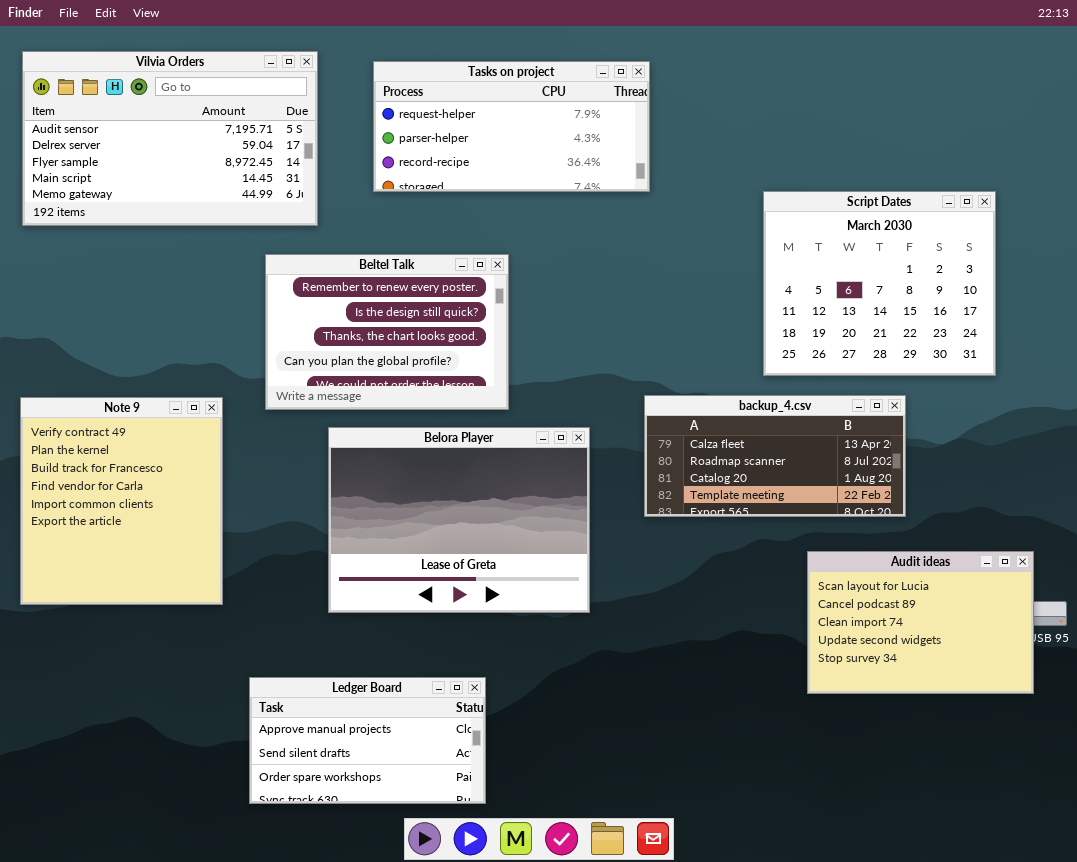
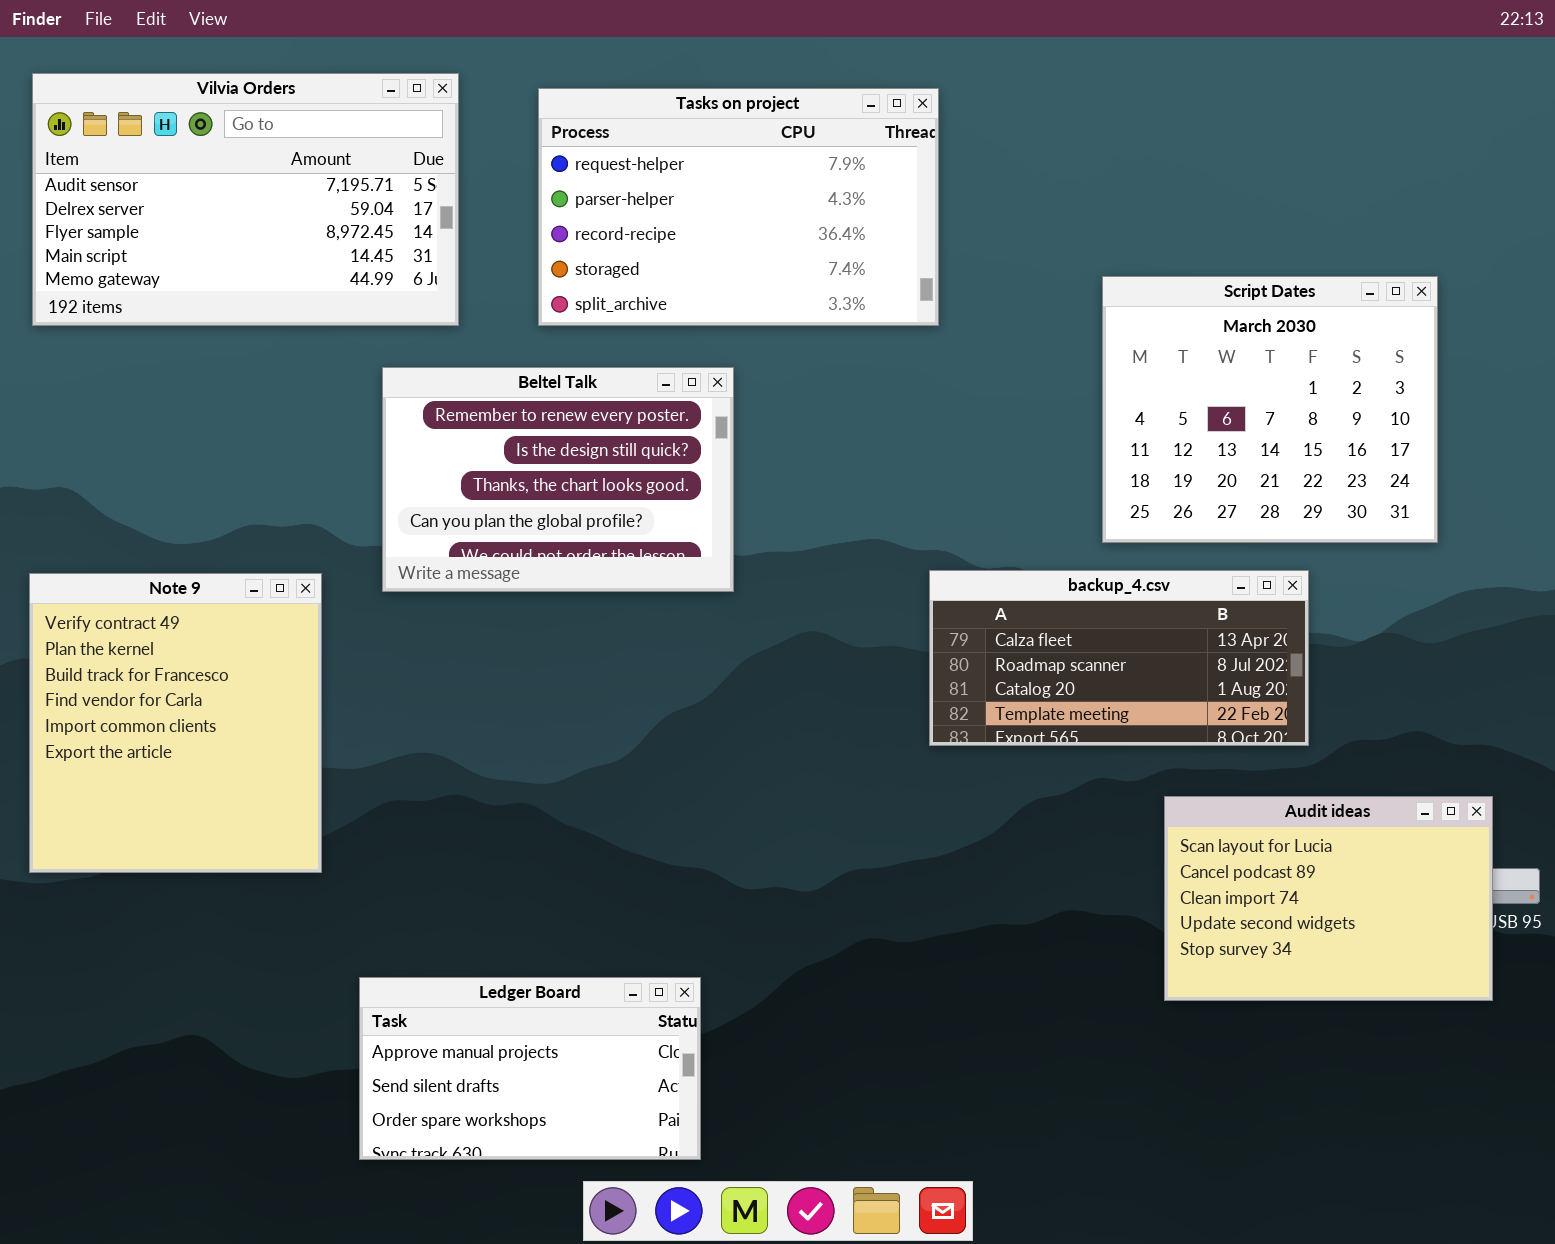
Tasks on project: [373,61,650,192] -> [538,88,939,326], resized
Belora Player: [328,427,590,613] -> none, closed

